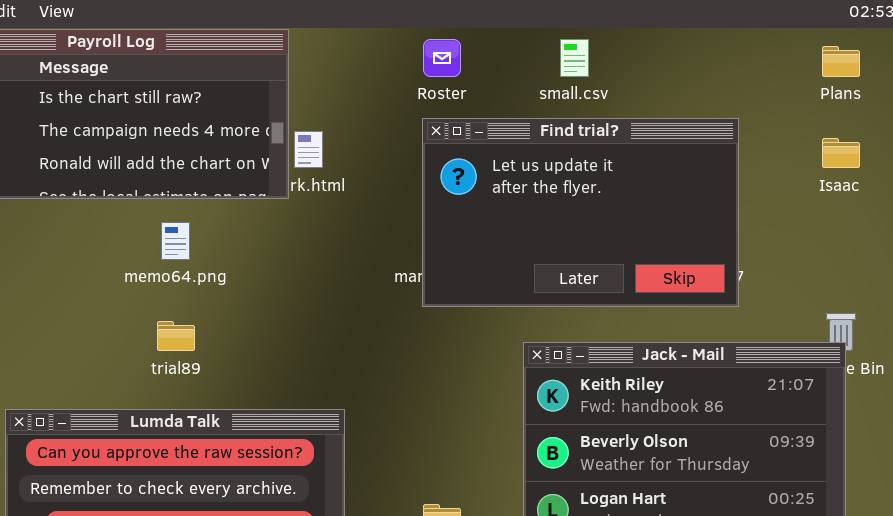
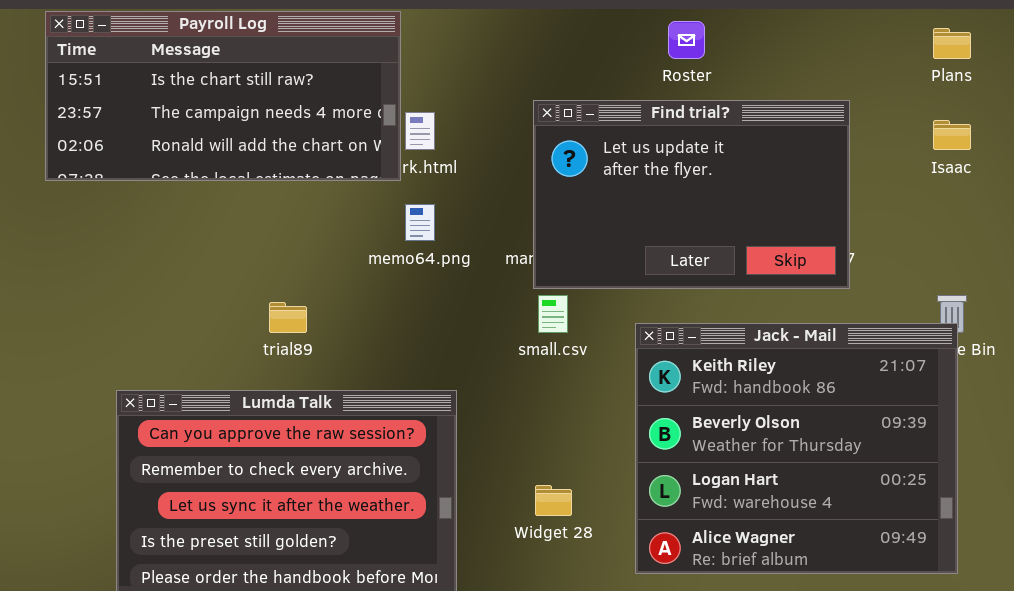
Roster: [423,39,461,77] -> [668,21,705,59], moved
small.csv: [560,39,589,77] -> [538,295,568,333], moved
memo64.png: [161,222,190,260] -> [405,204,435,241], moved

